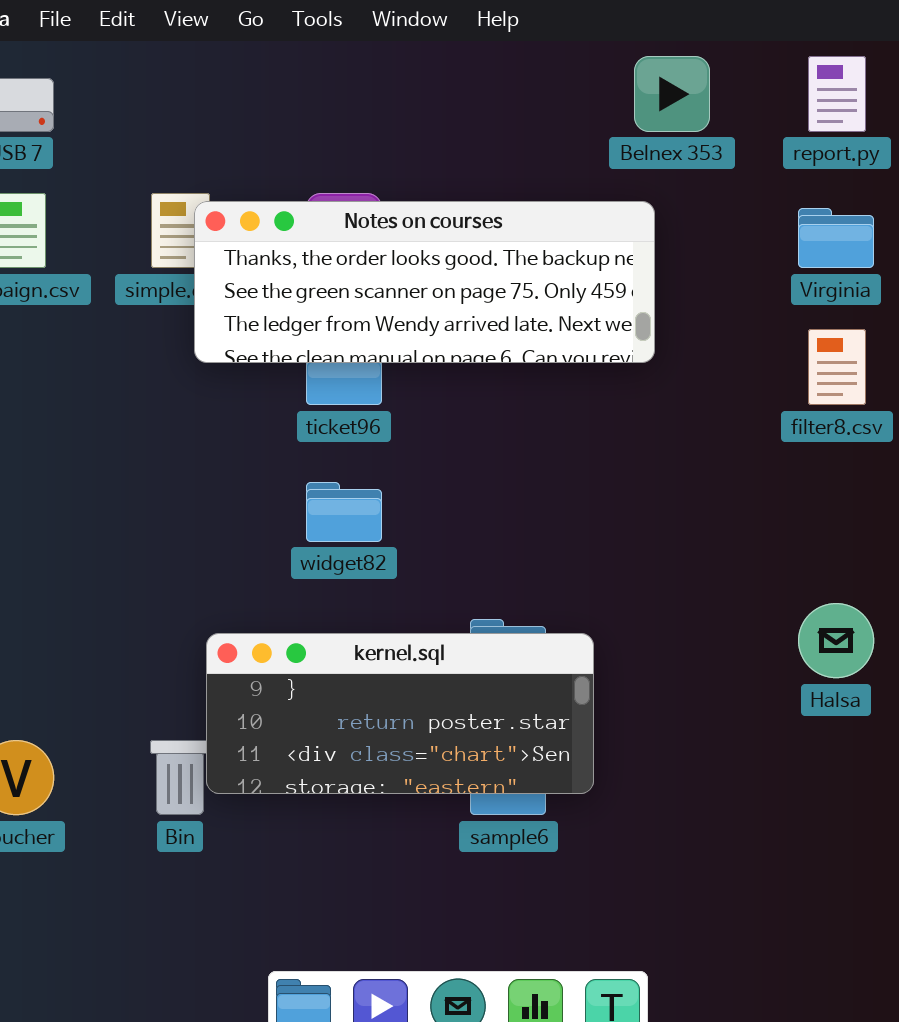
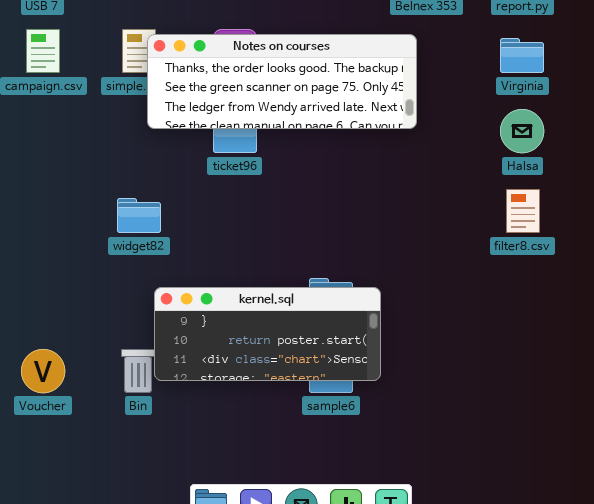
filter8.csv: [808,329,866,405] -> [506,189,540,233], moved
widget82: [306,482,382,542] -> [117,198,161,233], moved
Halsa: [798,603,874,678] -> [500,109,544,153], moved

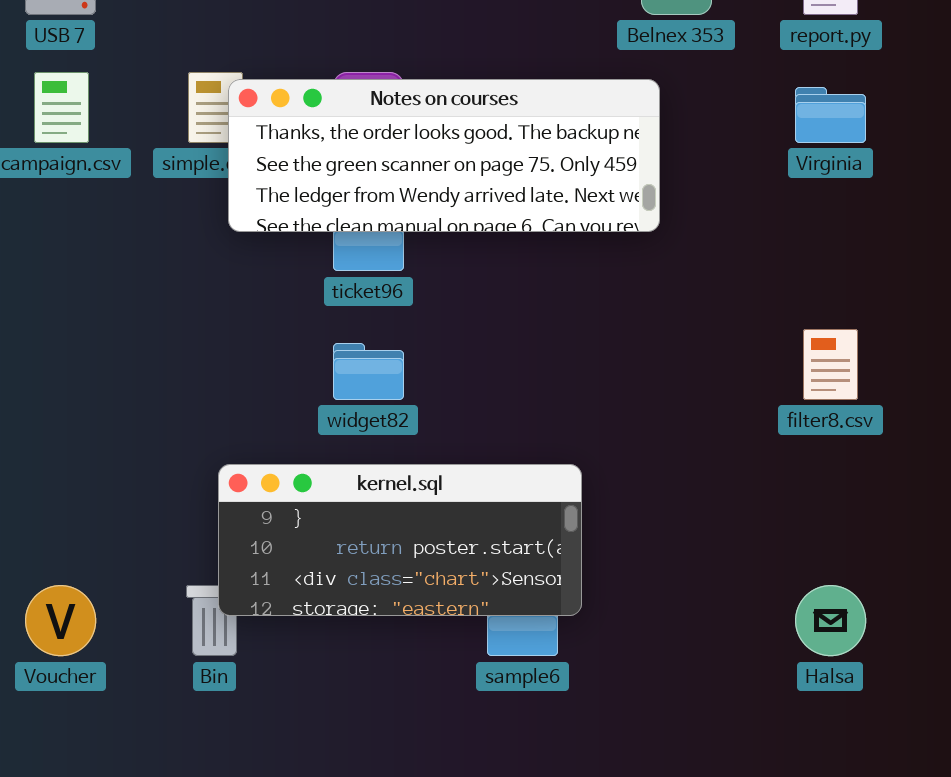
Halsa: [500,109,544,153] -> [795,585,866,656], moved
widget82: [117,198,161,233] -> [333,343,404,400], moved
kernel.sql: [154,287,381,381] -> [218,464,582,616], moved

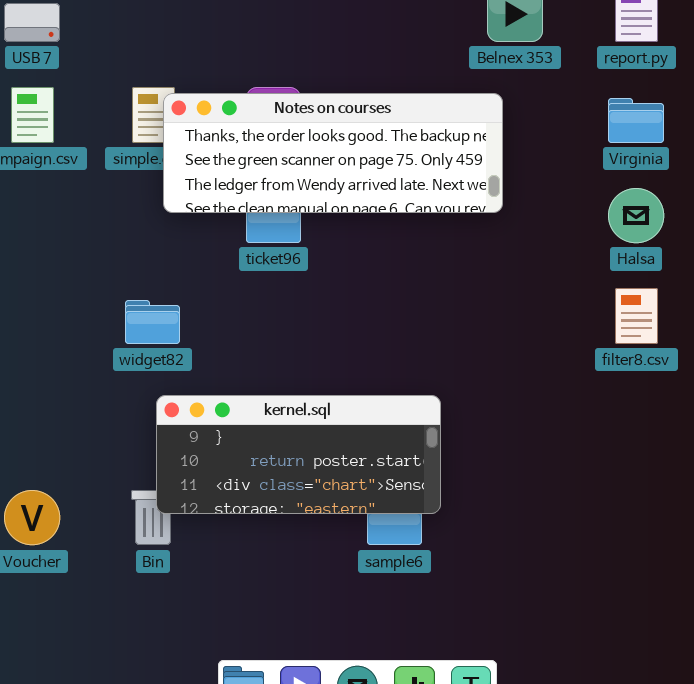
widget82: [333,343,404,400] -> [125,300,180,344], moved
Halsa: [795,585,866,656] -> [608,188,664,243], moved

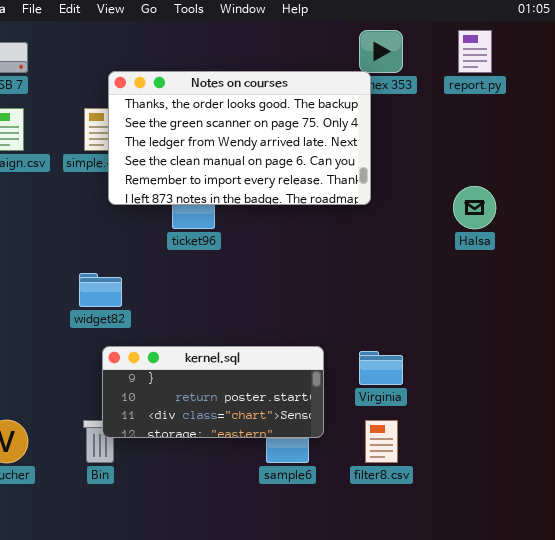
Notes on courses: [163,93,503,213] -> [108,71,371,205], resized
Virginia: [608,98,664,143] -> [359,351,403,385], moved
filter8.csv: [615,288,658,344] -> [365,420,398,463], moved

